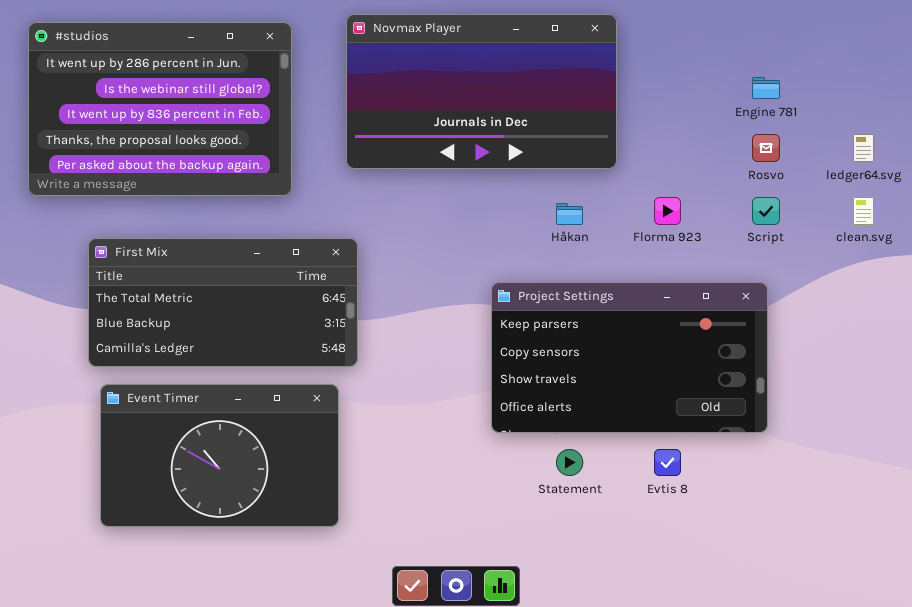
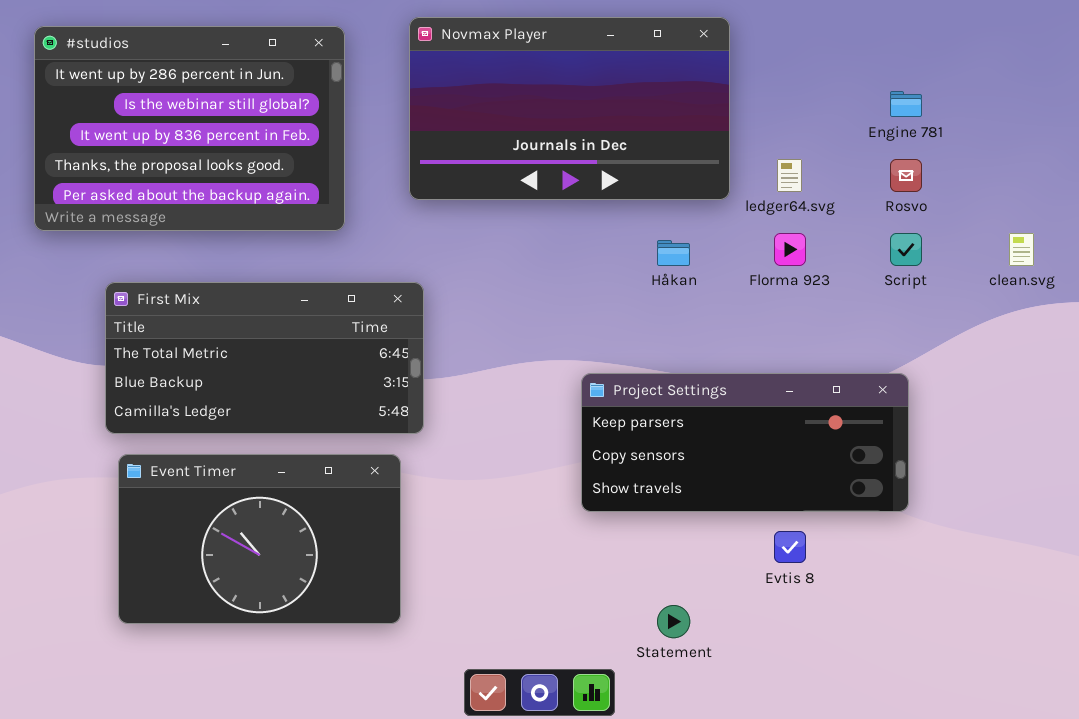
ledger64.svg: [853,134,874,162] -> [777,159,802,192], moved
Project Settings: [491,282,768,433] -> [581,373,909,512], resized
Statement: [556,449,583,476] -> [657,605,690,638], moved

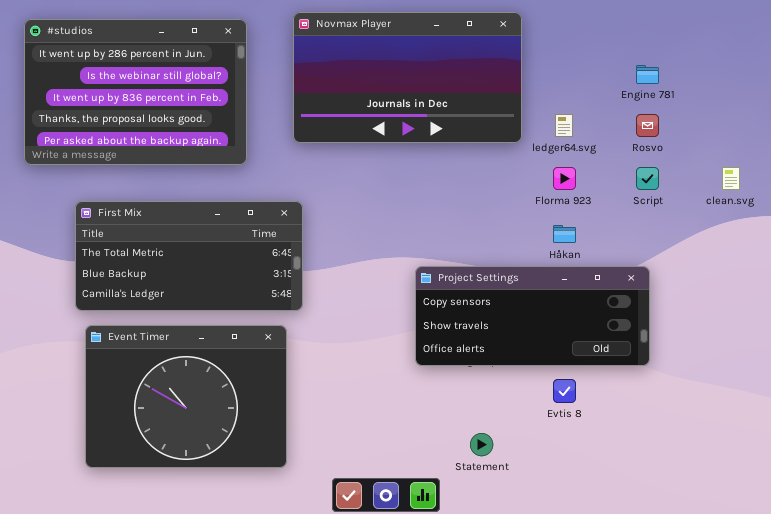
Håkan: [657,240,690,266] -> [553,225,576,243], moved
Project Settings: [581,373,909,512] -> [415,266,650,366], scrolled down 1 row
Event Timer: [118,454,401,624] -> [85,325,287,468], resized

